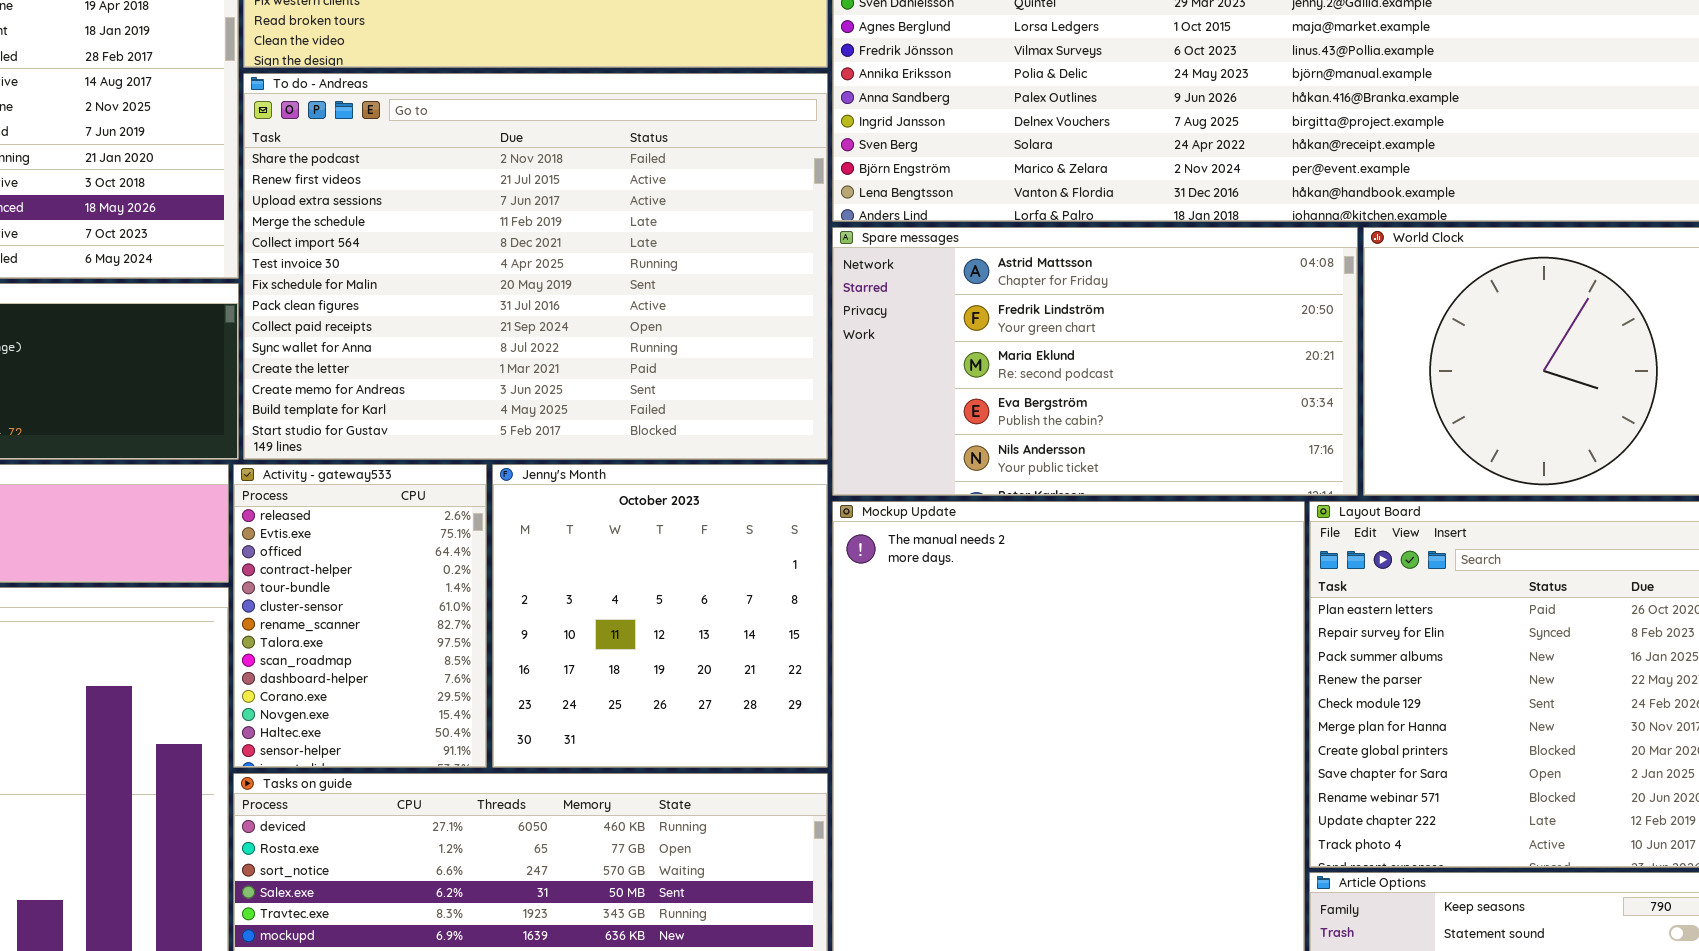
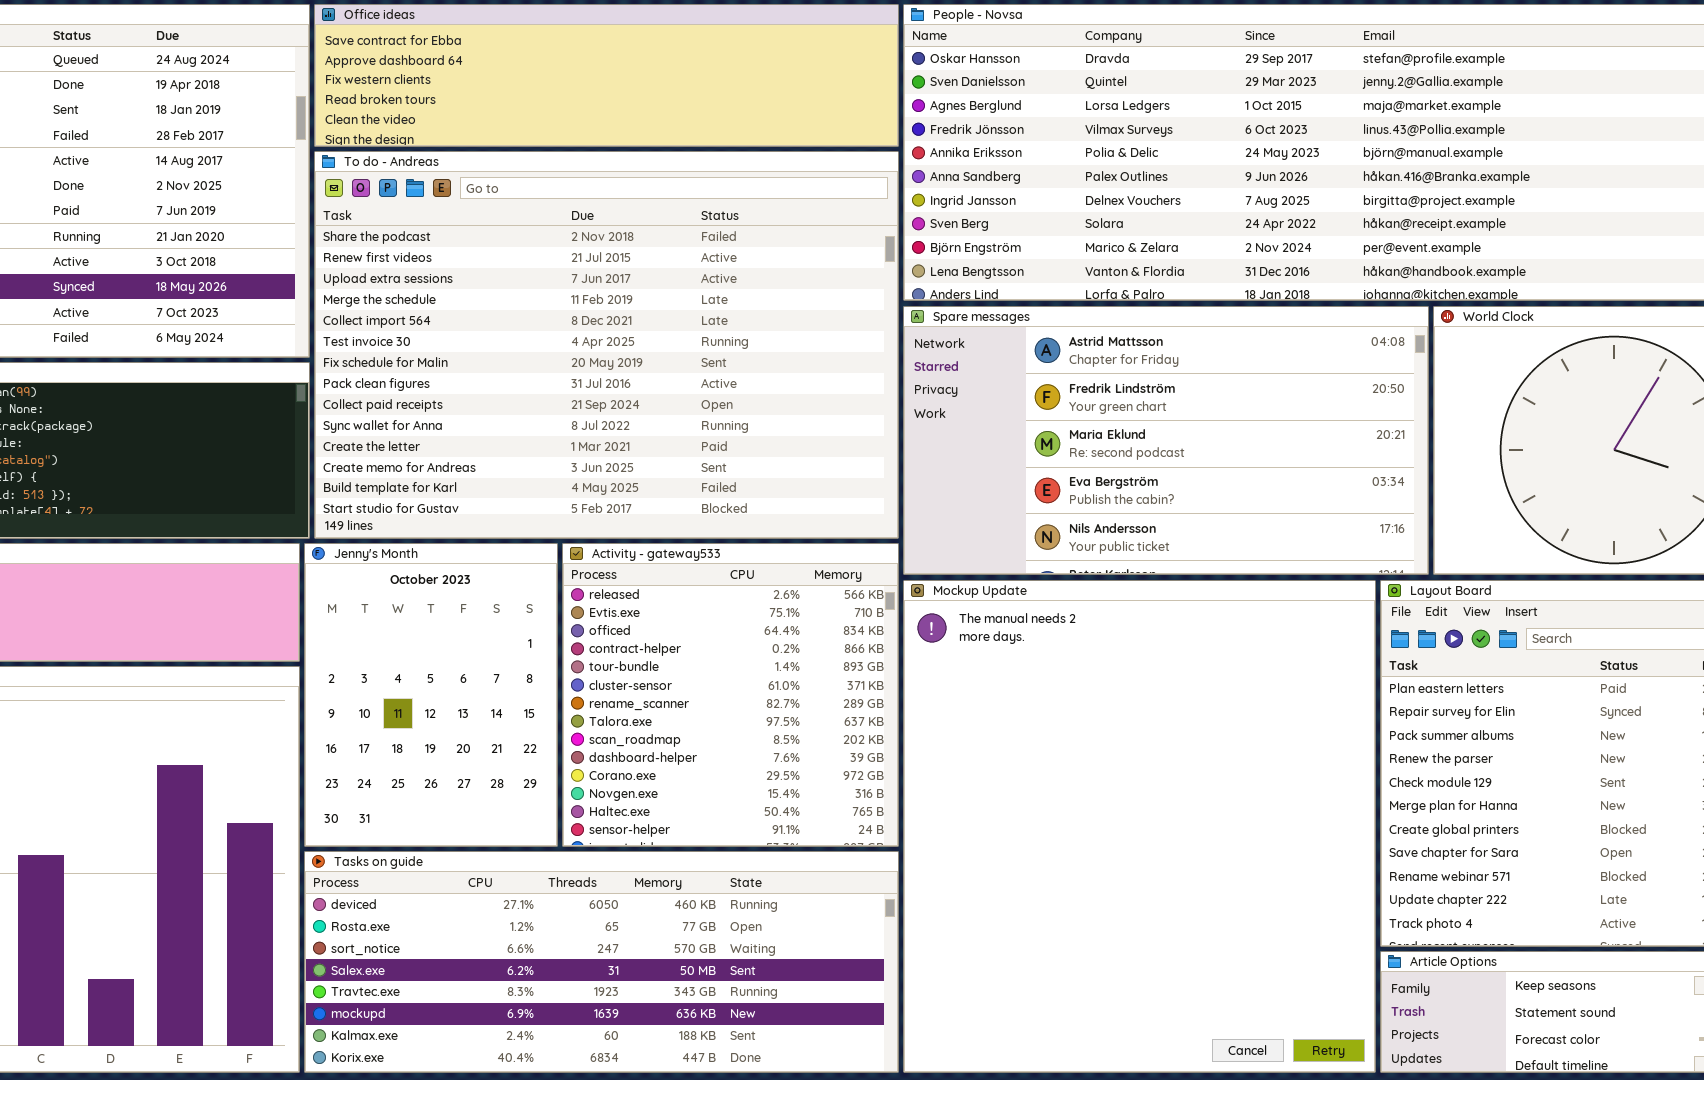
Activity - gateway533: [233,464,487,768] -> [562,543,899,847], moved, resized
Jenny's Month: [492,464,828,768] -> [304,543,558,847], moved, resized

